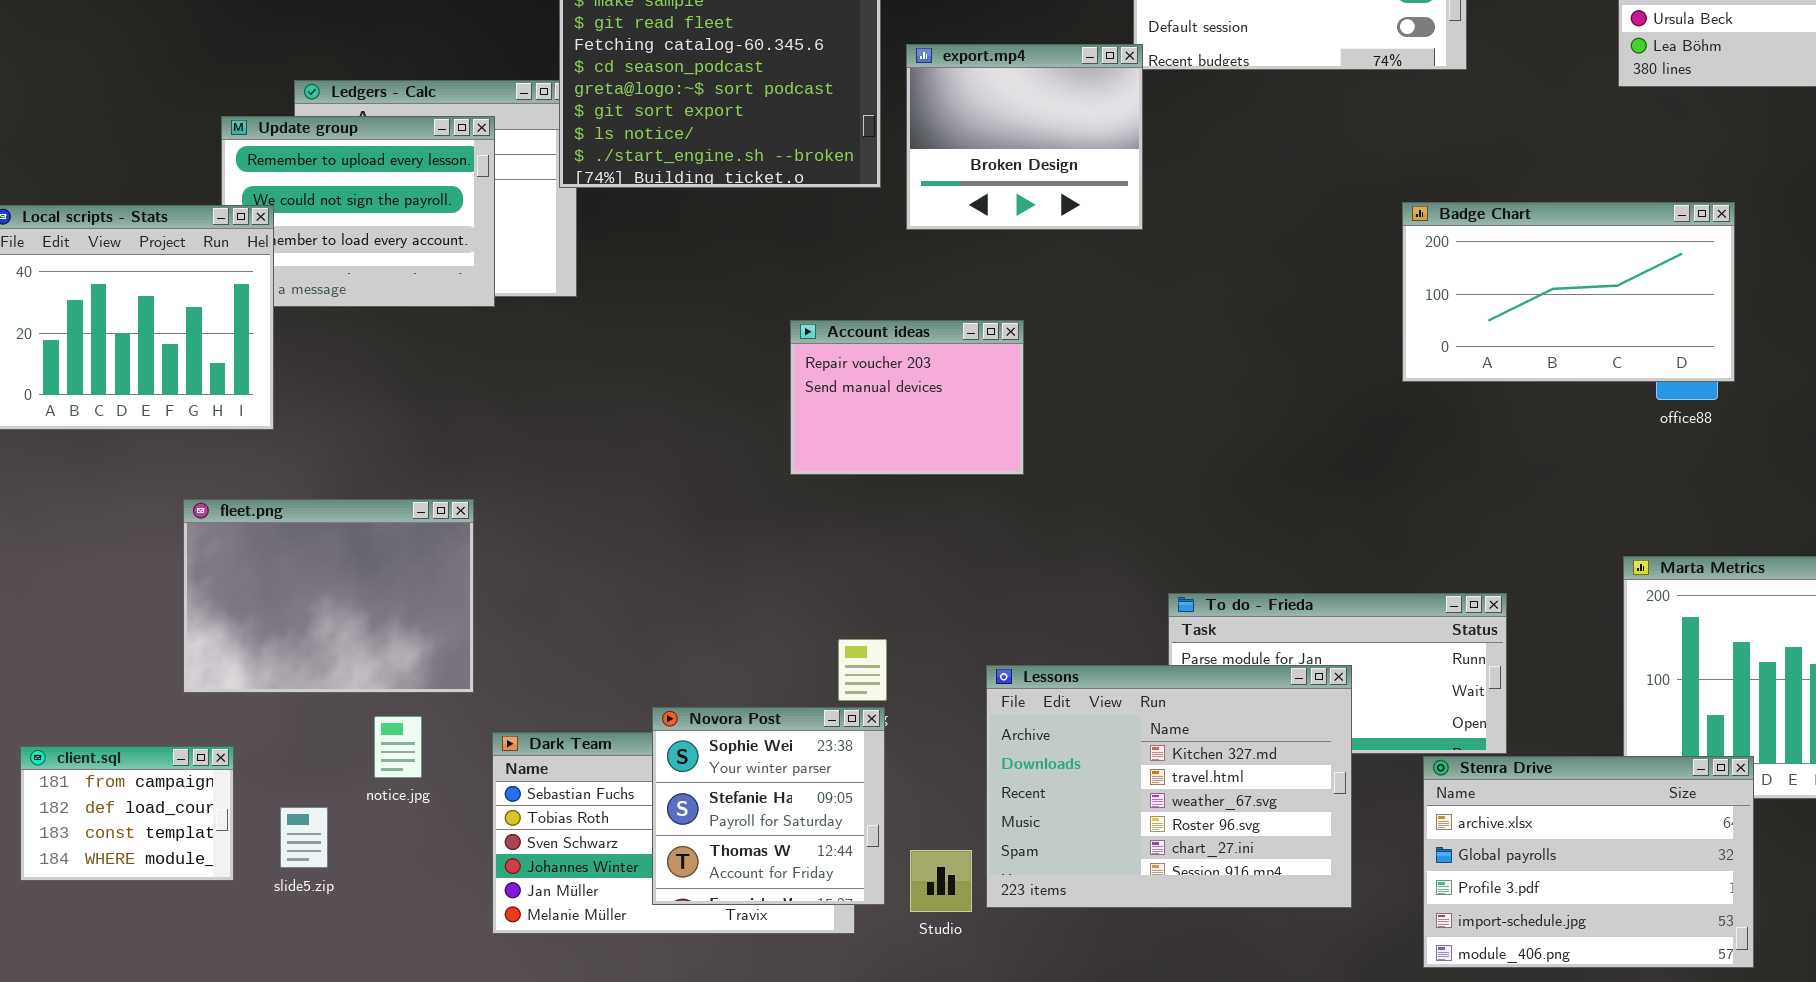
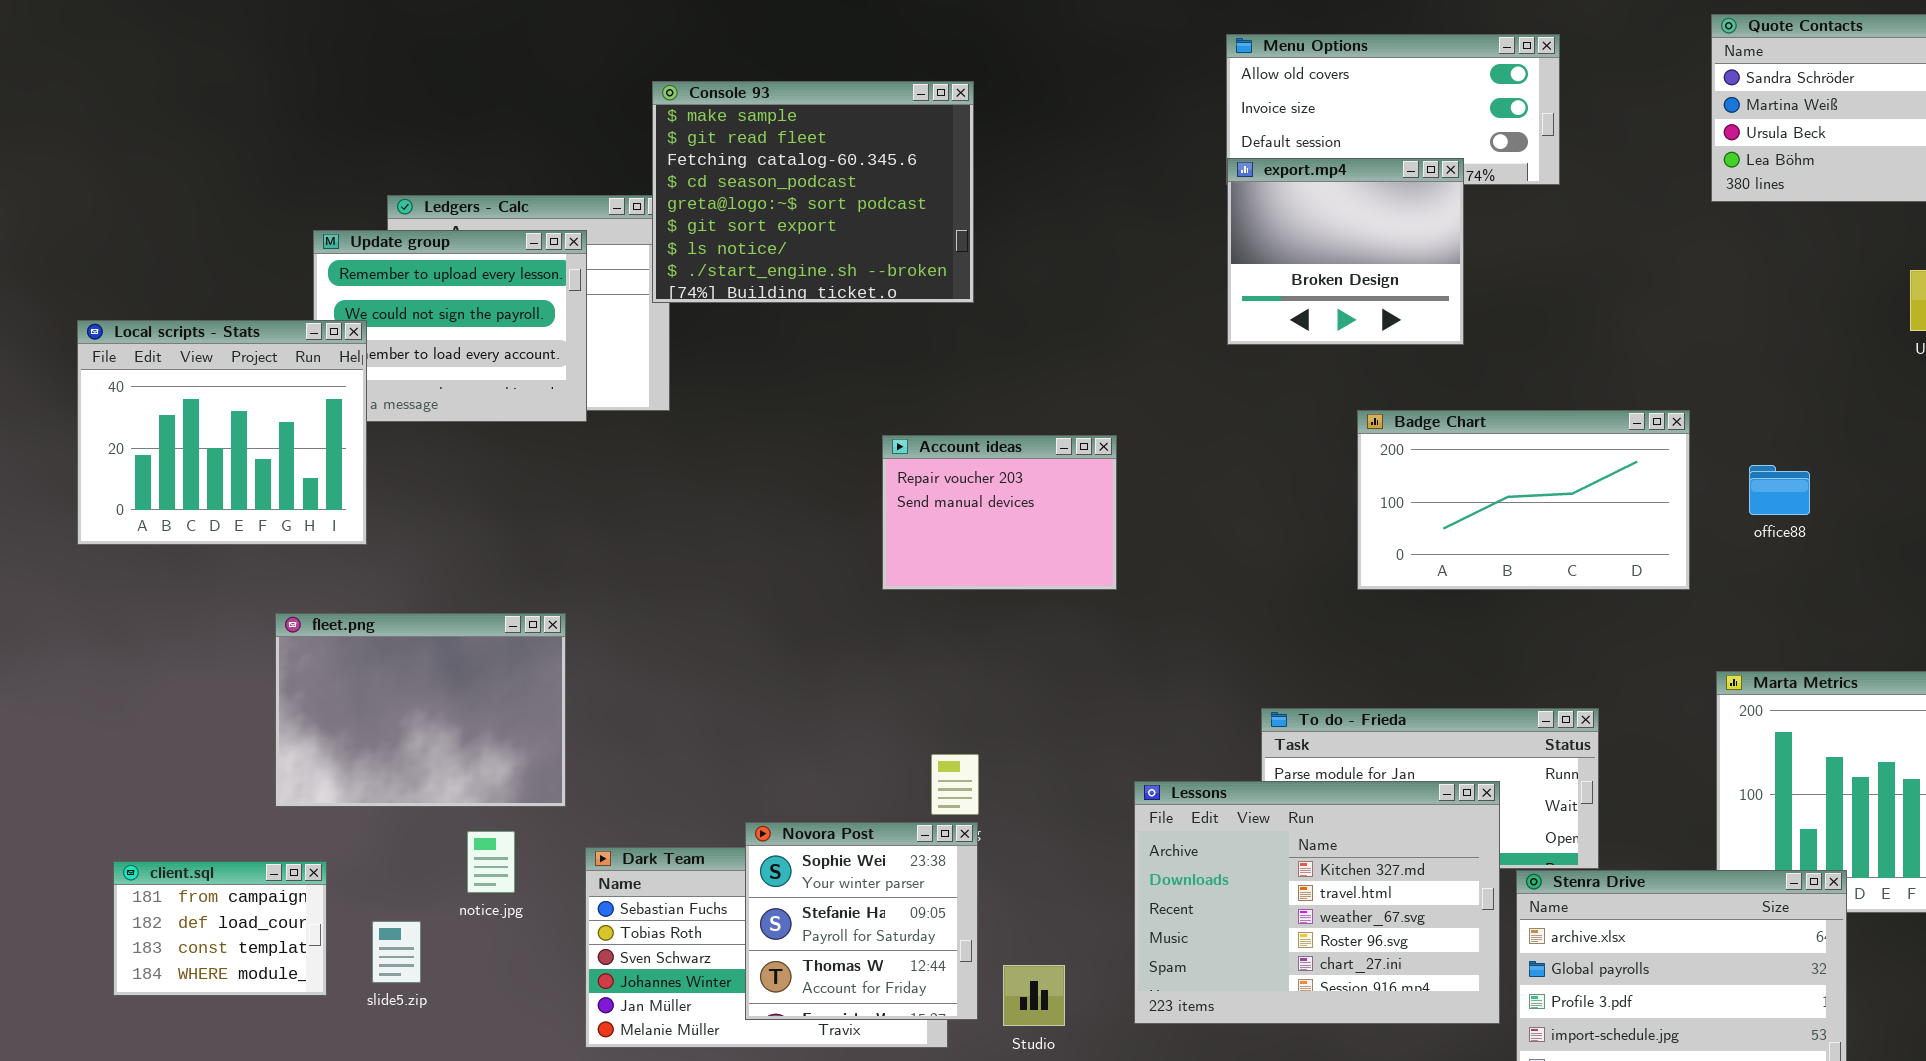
export.mp4: [906,44,1143,230] -> [1227,158,1464,345], moved
Badge Chart: [1402,202,1735,382] -> [1357,410,1690,590], moved
Lessons: [986,665,1352,908] -> [1134,781,1500,1024], moved

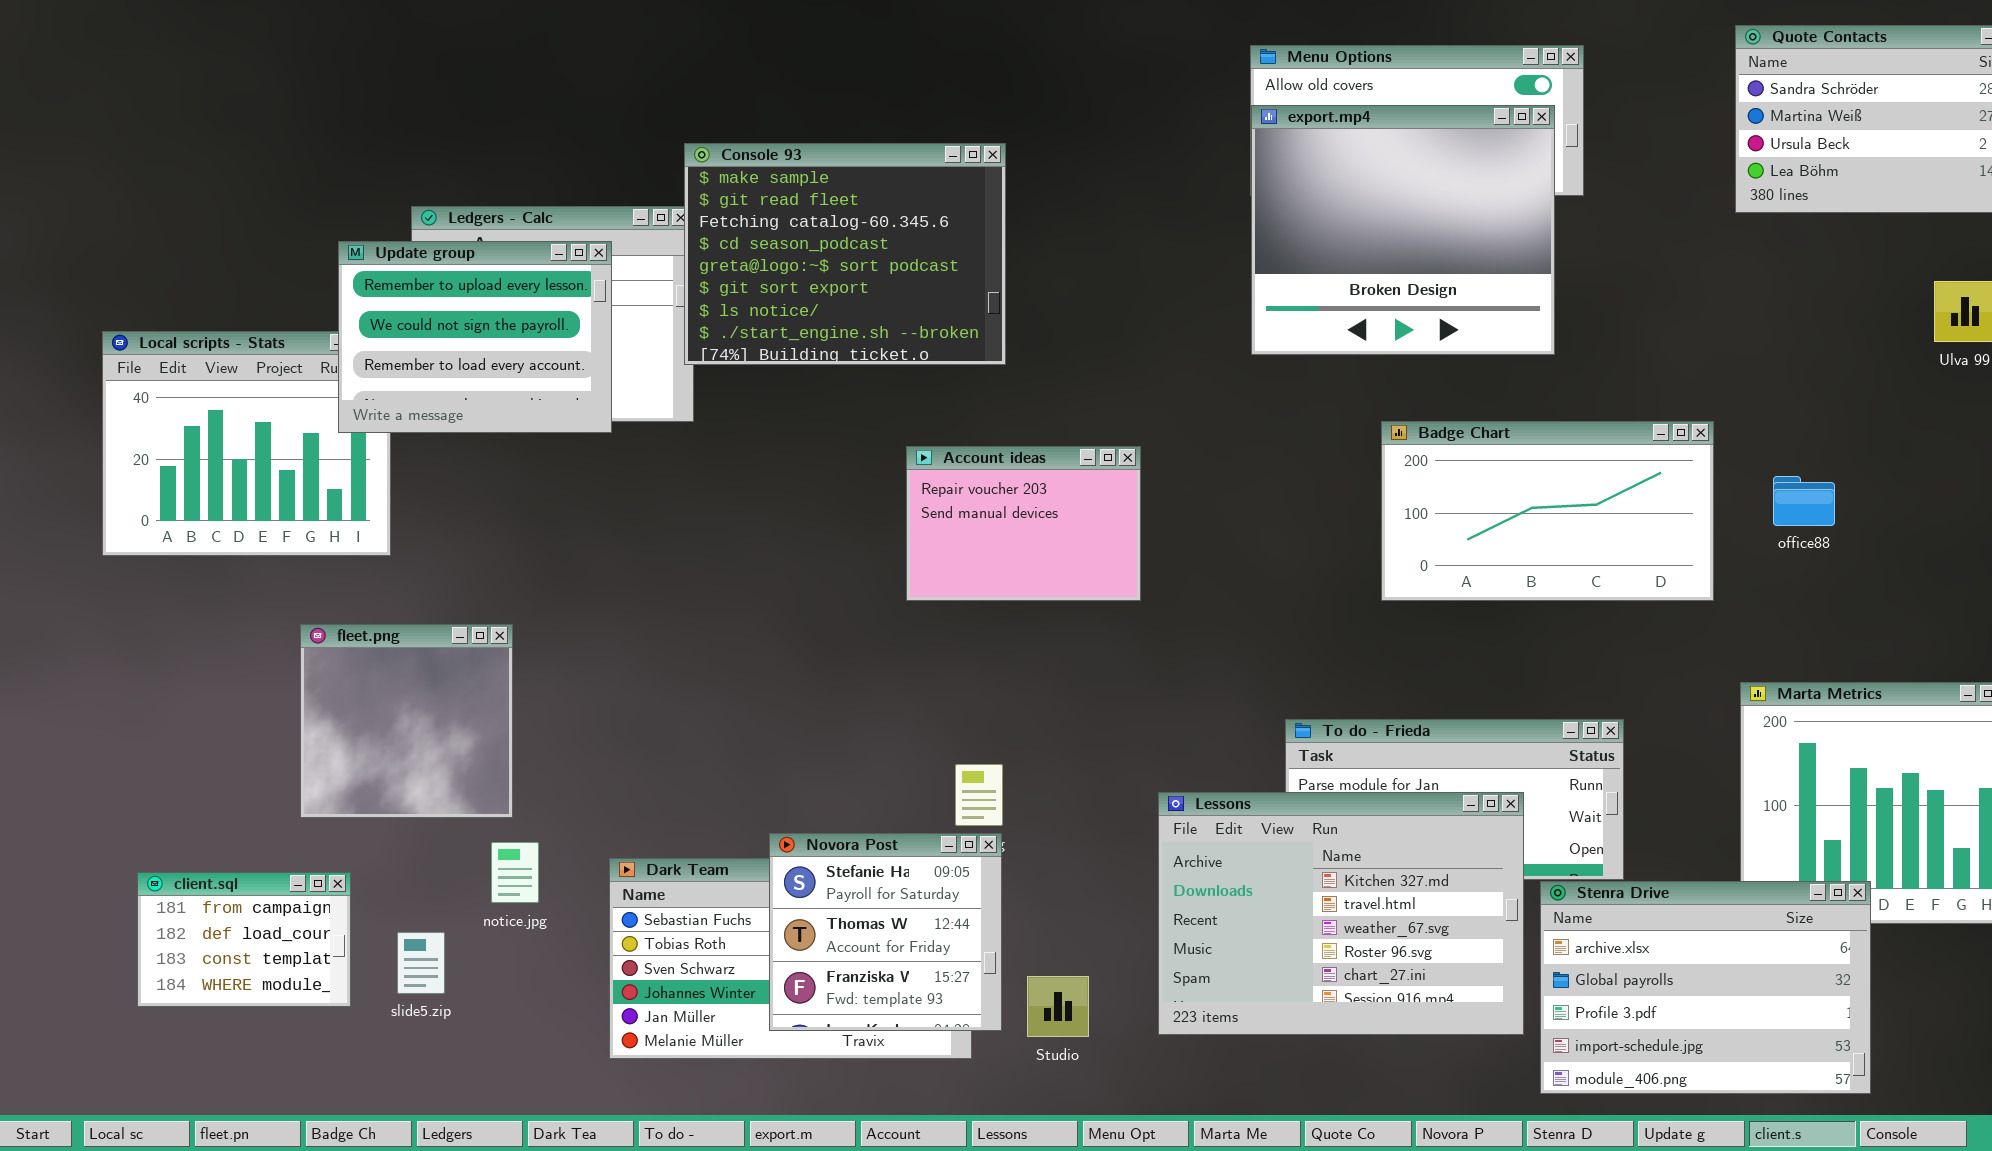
Console 93: [652,81,974,303] -> [684,143,1006,365], moved
export.mp4: [1227,158,1464,345] -> [1251,105,1555,355], resized
Update group: [313,230,587,422] -> [338,241,612,433], raised
fleet.png: [275,613,566,807] -> [300,624,513,818], resized
Novora Post: [745,822,978,1020] -> [769,833,1002,1031], scrolled down 1 row

